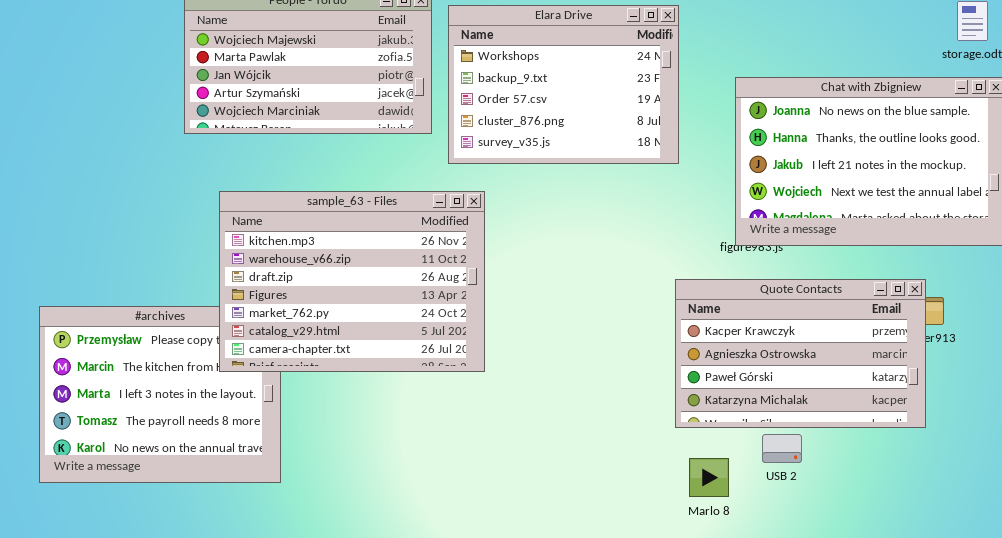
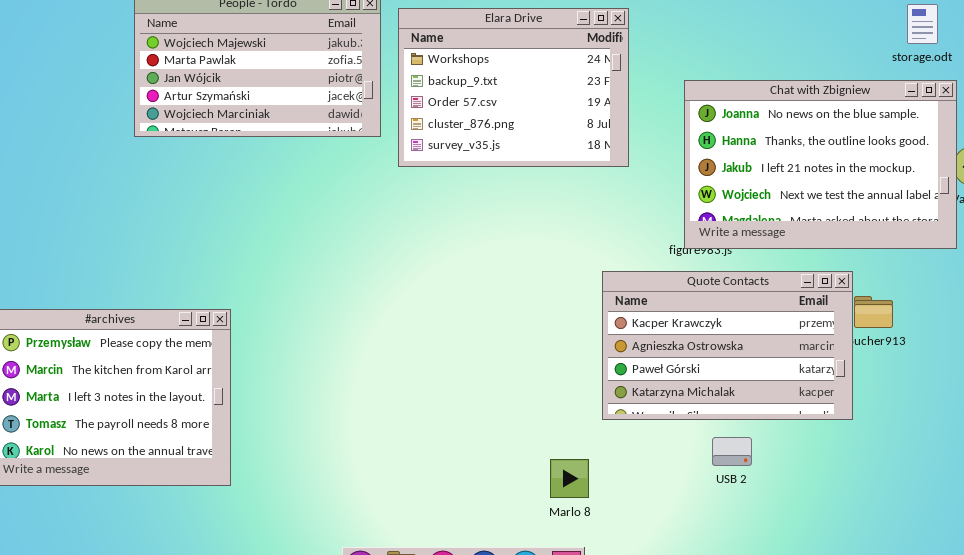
sample_63 - Files: [219,191,485,372] -> none, closed
Quote Contacts: [675,279,926,428] -> [602,271,853,420], moved
Marlo 8: [689,458,729,497] -> [550,459,589,498], moved

